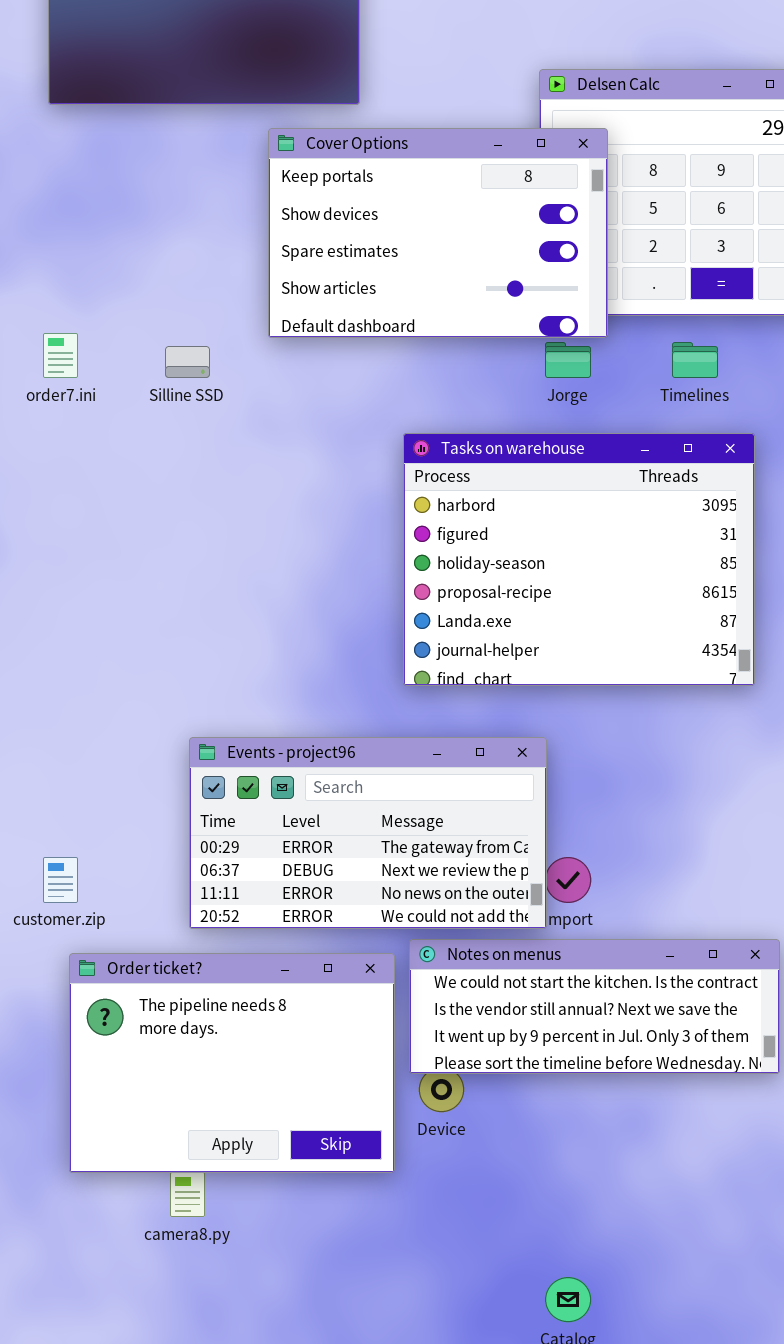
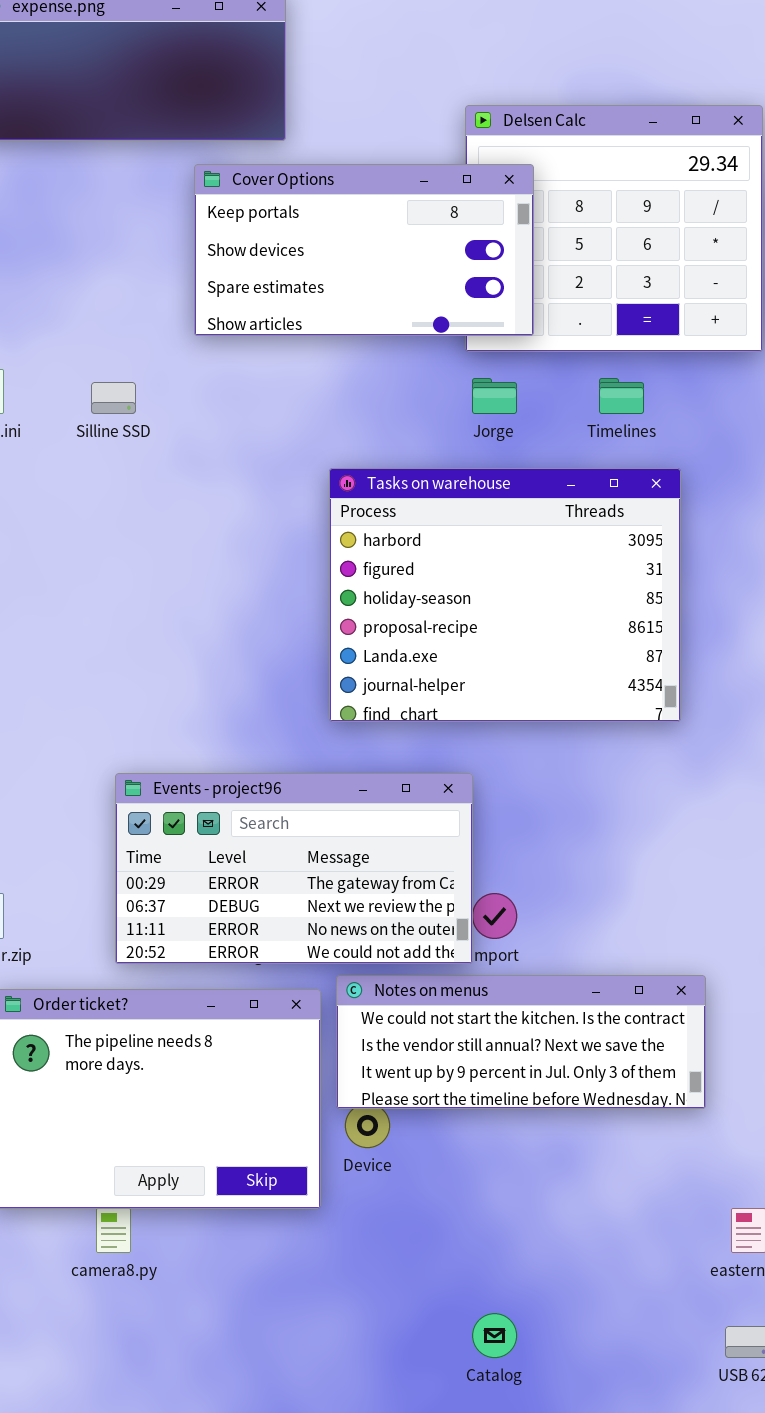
Cover Options: [268,128,608,338] -> [194,164,534,336], resized

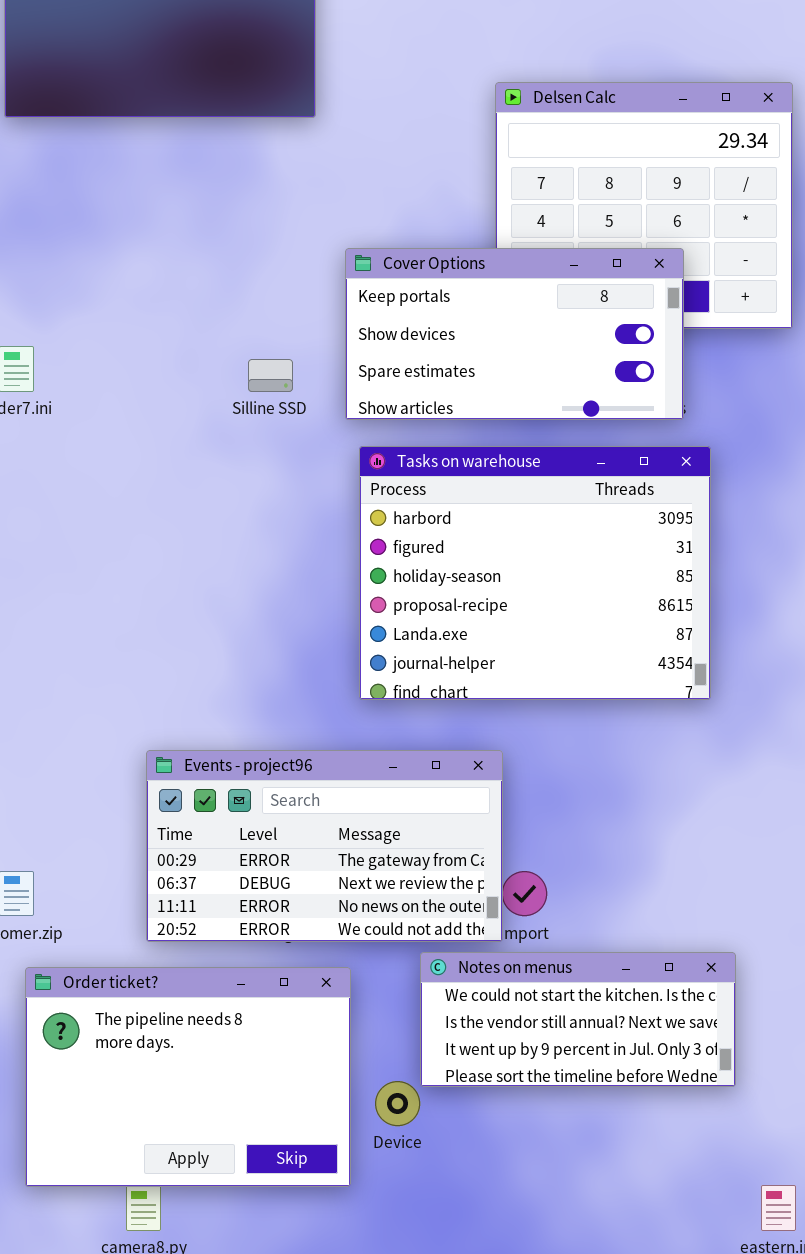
Cover Options: [194,164,534,336] -> [345,248,684,420], moved
Silline SSD: [91,382,136,414] -> [248,359,293,392], moved
Notes on menus: [336,975,706,1109] -> [420,952,736,1087], resized

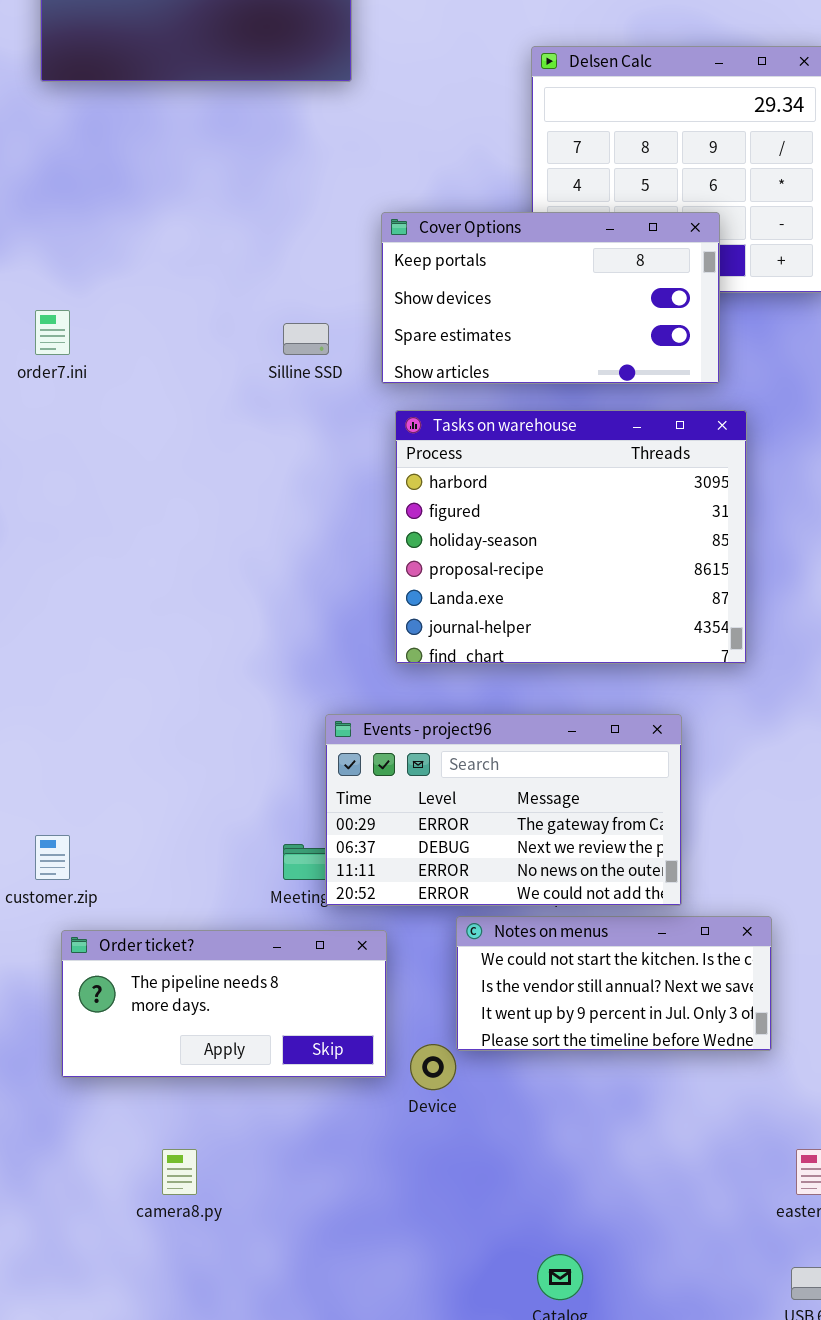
Events - project96: [146,750,503,942] -> [325,714,682,906], moved
Order ticket?: [25,967,351,1187] -> [61,930,387,1078], resized

